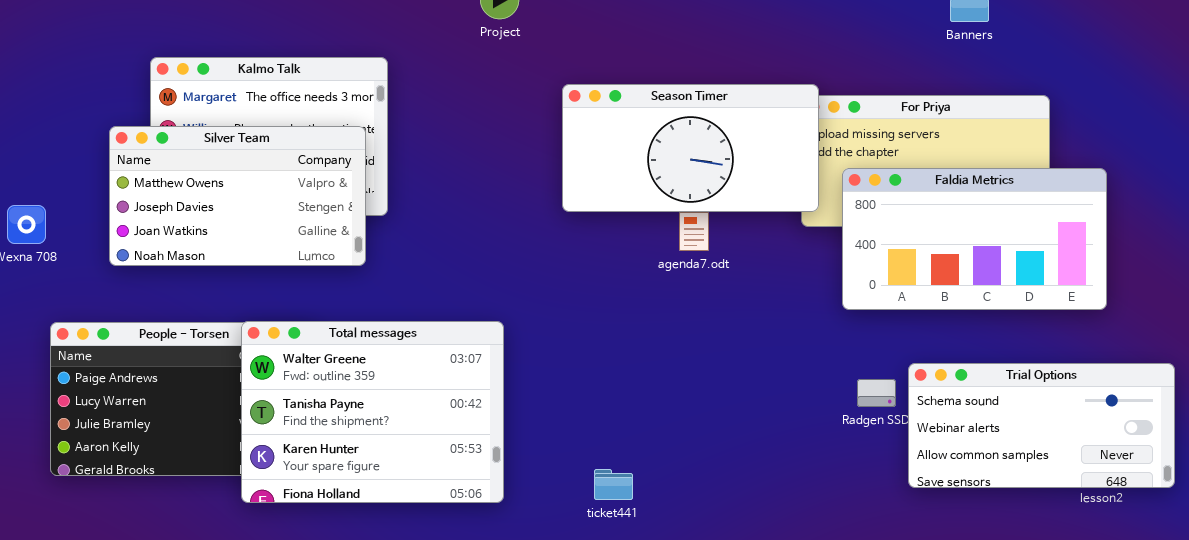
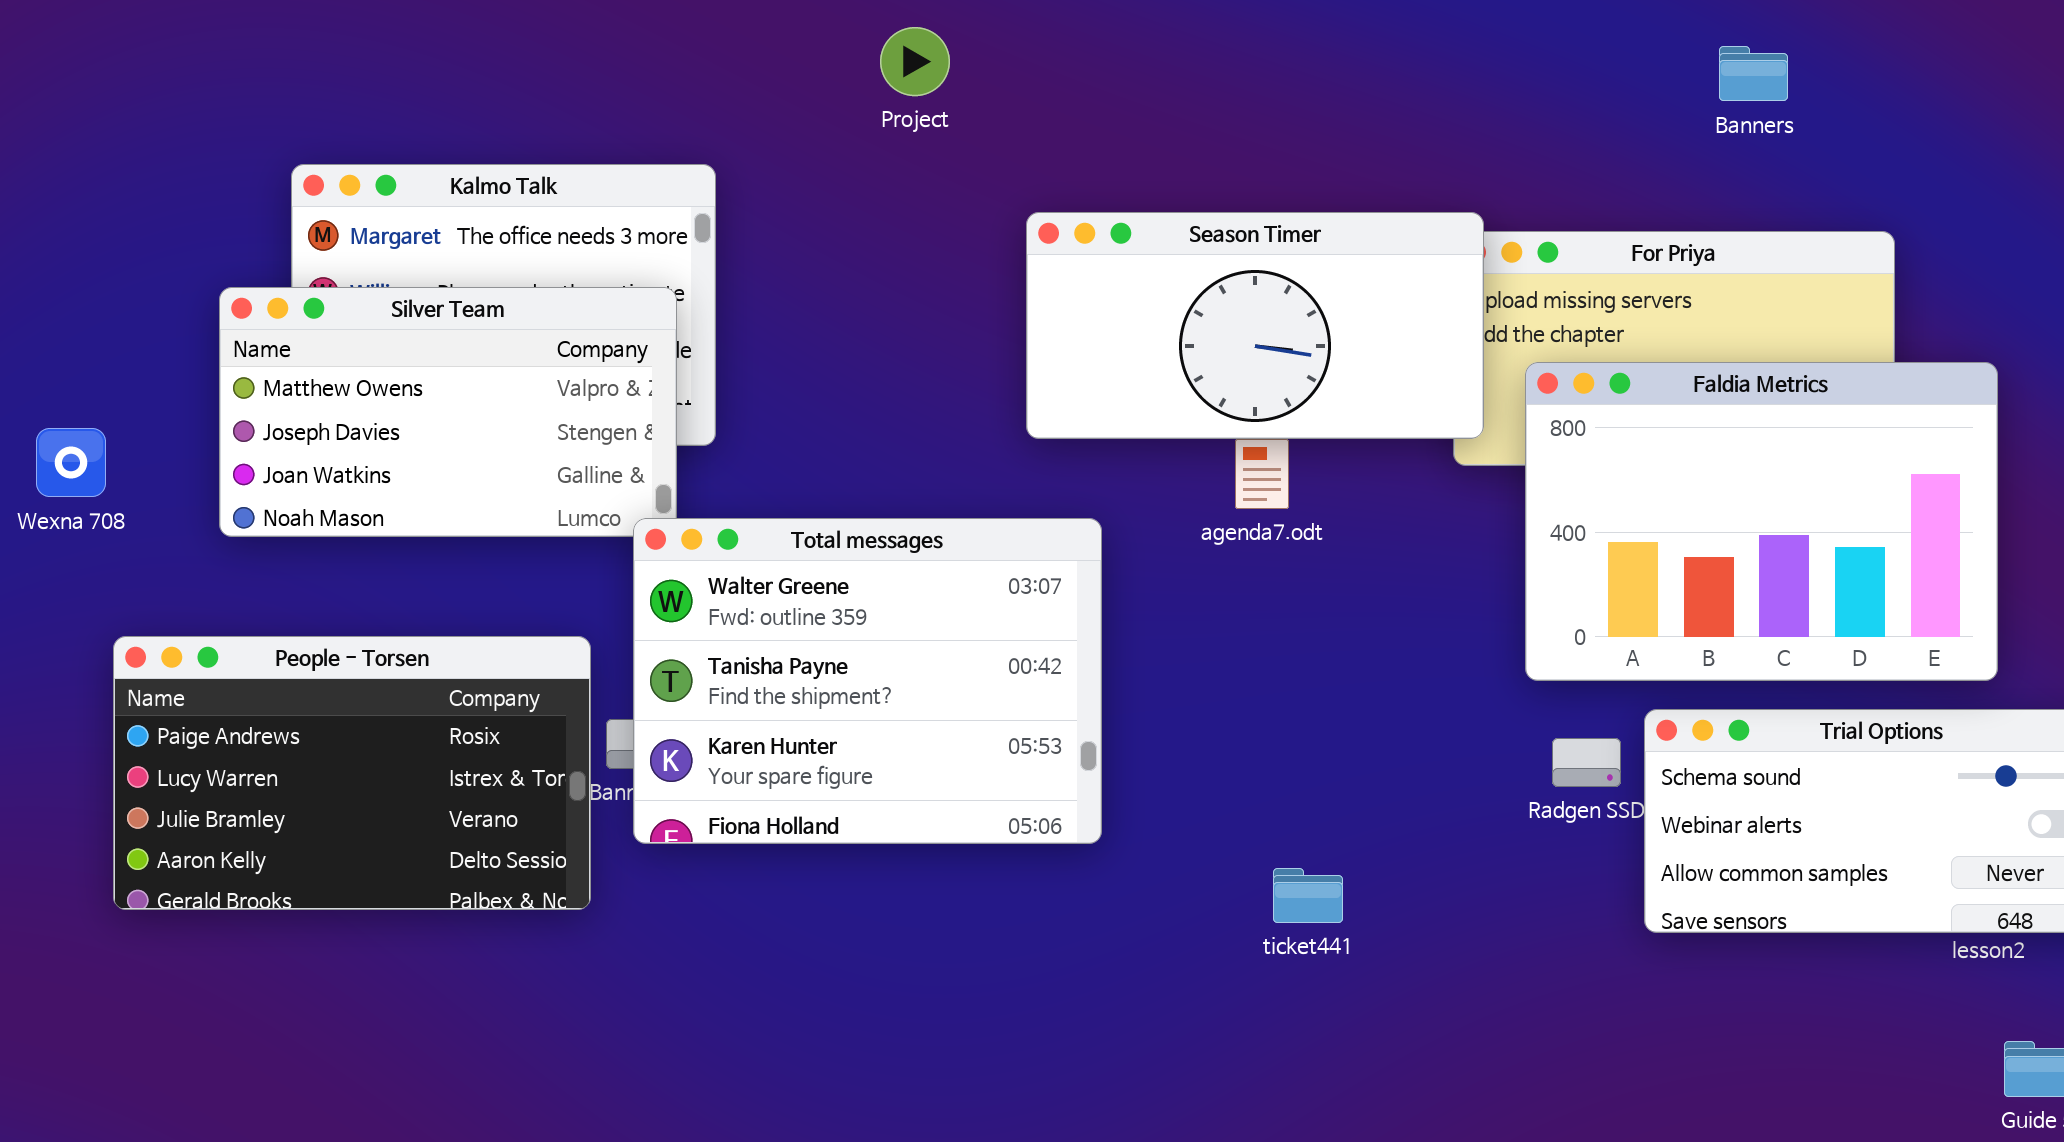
Faldia Metrics: [842,168,1107,310] -> [1525,362,1998,681], resized
Total messages: [241,321,504,503] -> [633,518,1102,844], moved
ticket441: [594,469,633,500] -> [1273,868,1343,923], moved

